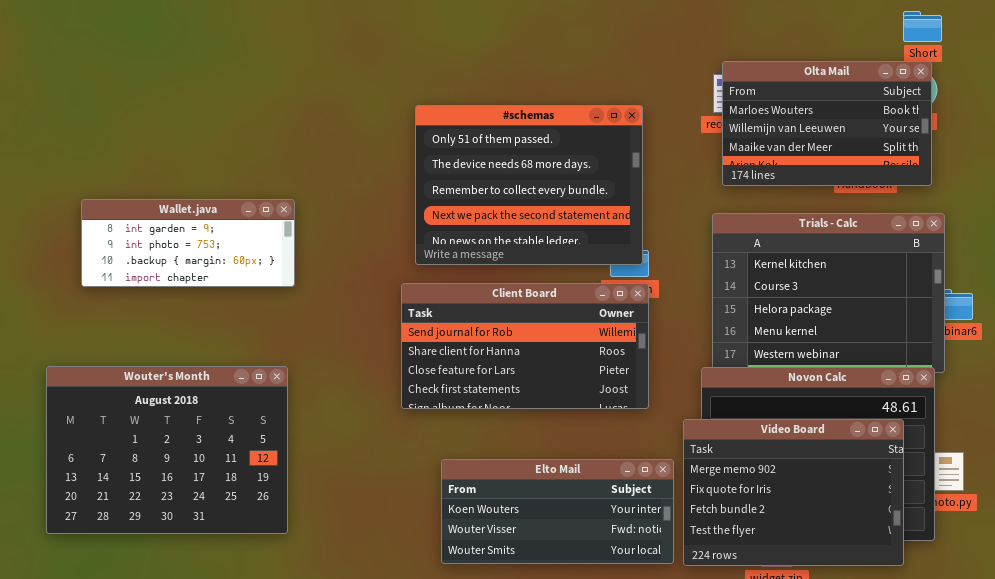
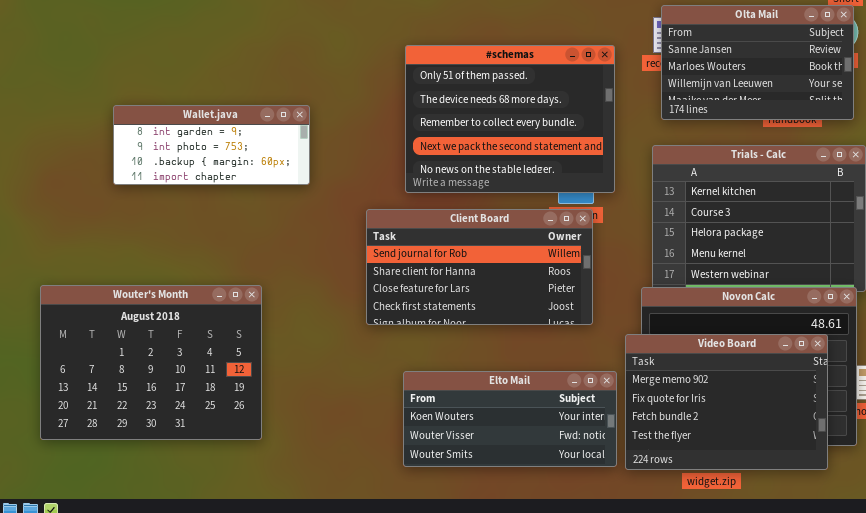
Olta Mail: [722,61,932,186] -> [661,5,854,120], scrolled up 1 row
#schemas: [415,105,643,265] -> [405,45,615,193], moved
Wallet.java: [81,199,295,287] -> [113,105,310,185], moved

